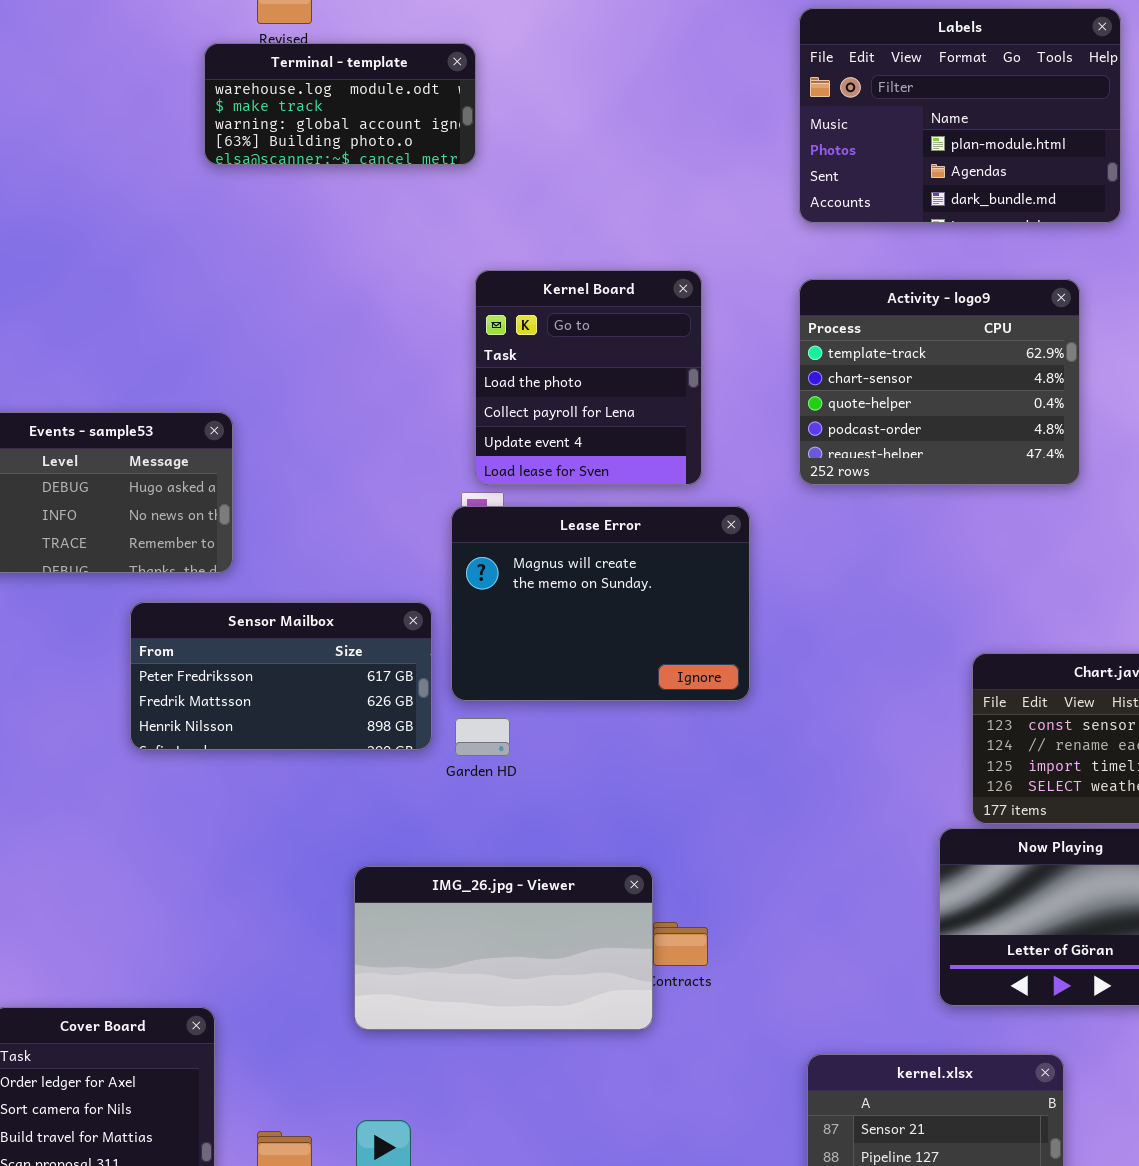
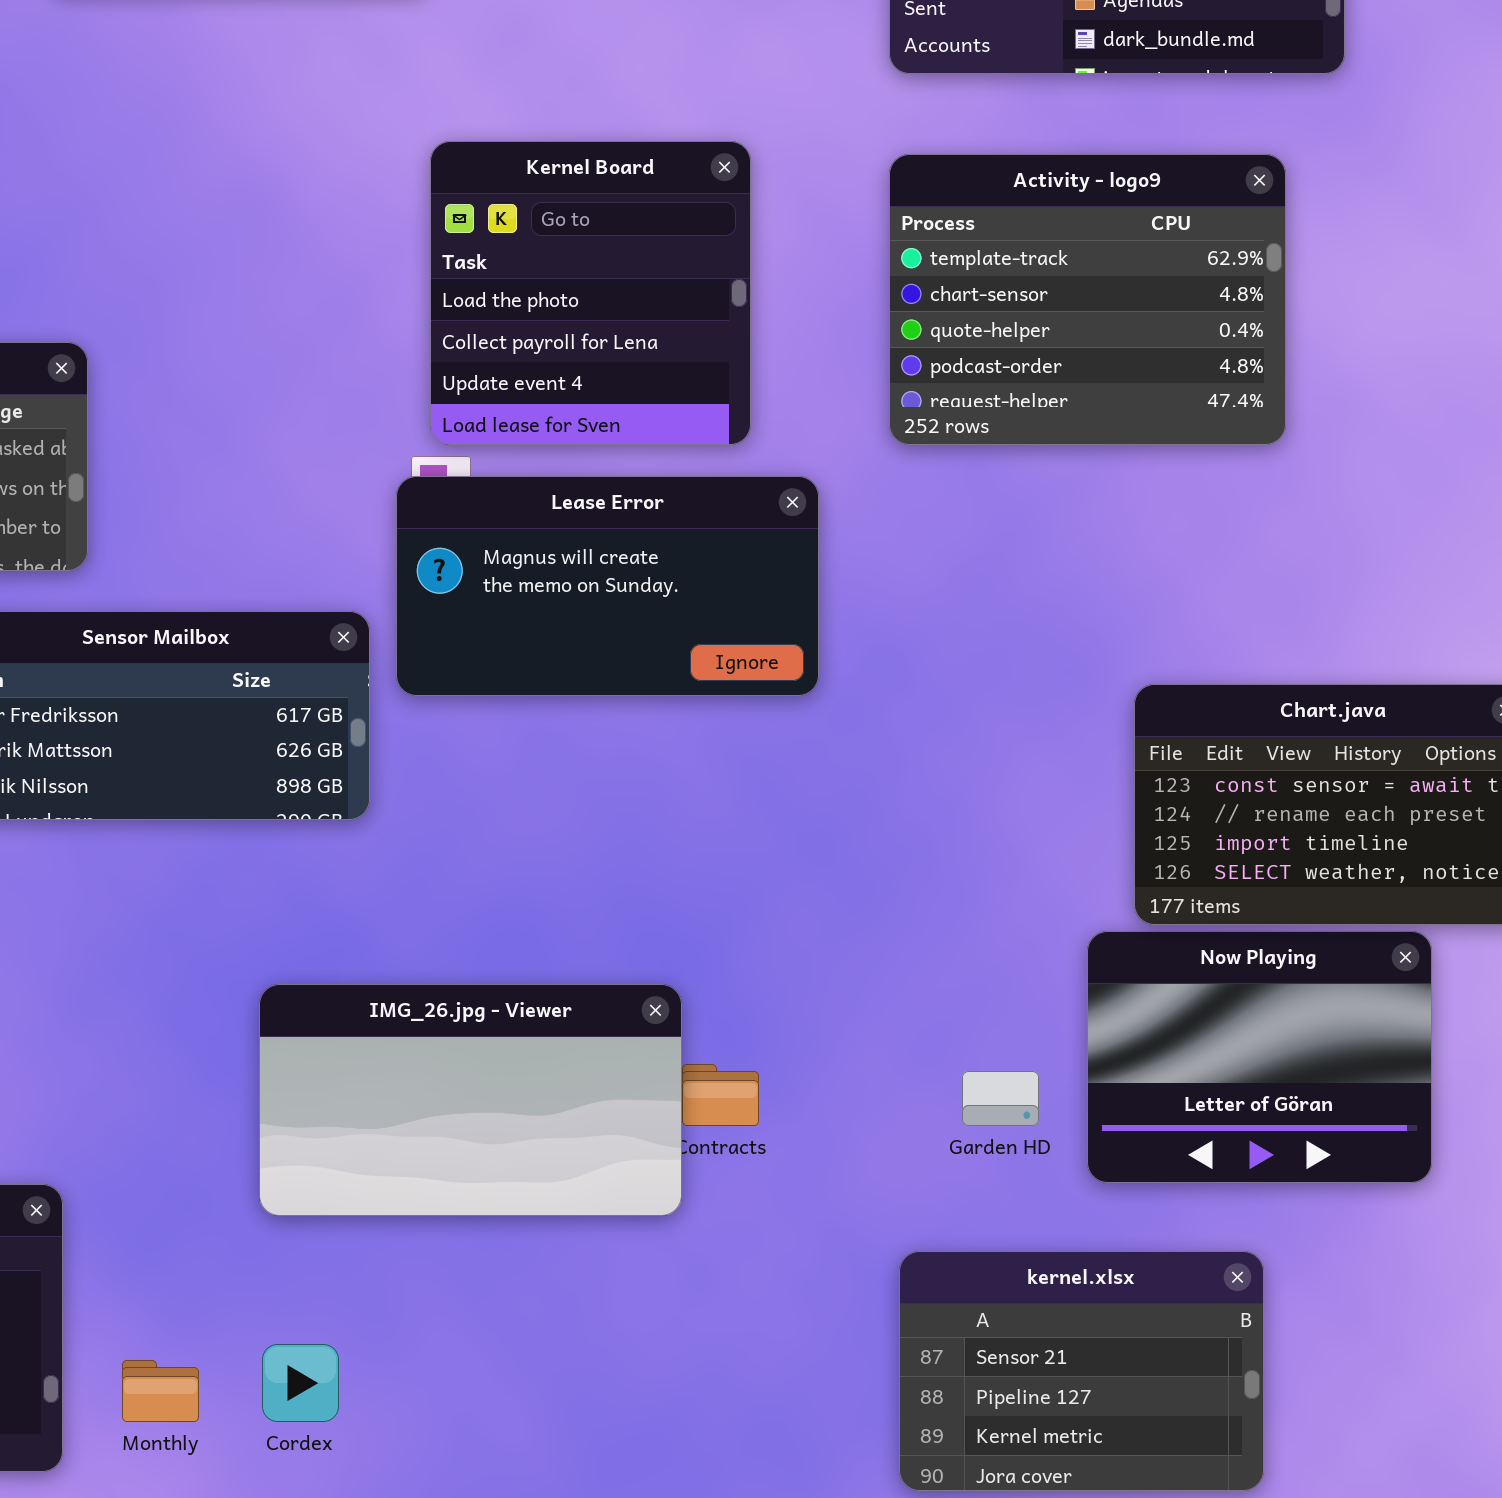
Lease Error: [451,506,750,701] -> [396,476,819,696], resized
Garden HD: [455,718,510,756] -> [962,1071,1039,1126], moved

